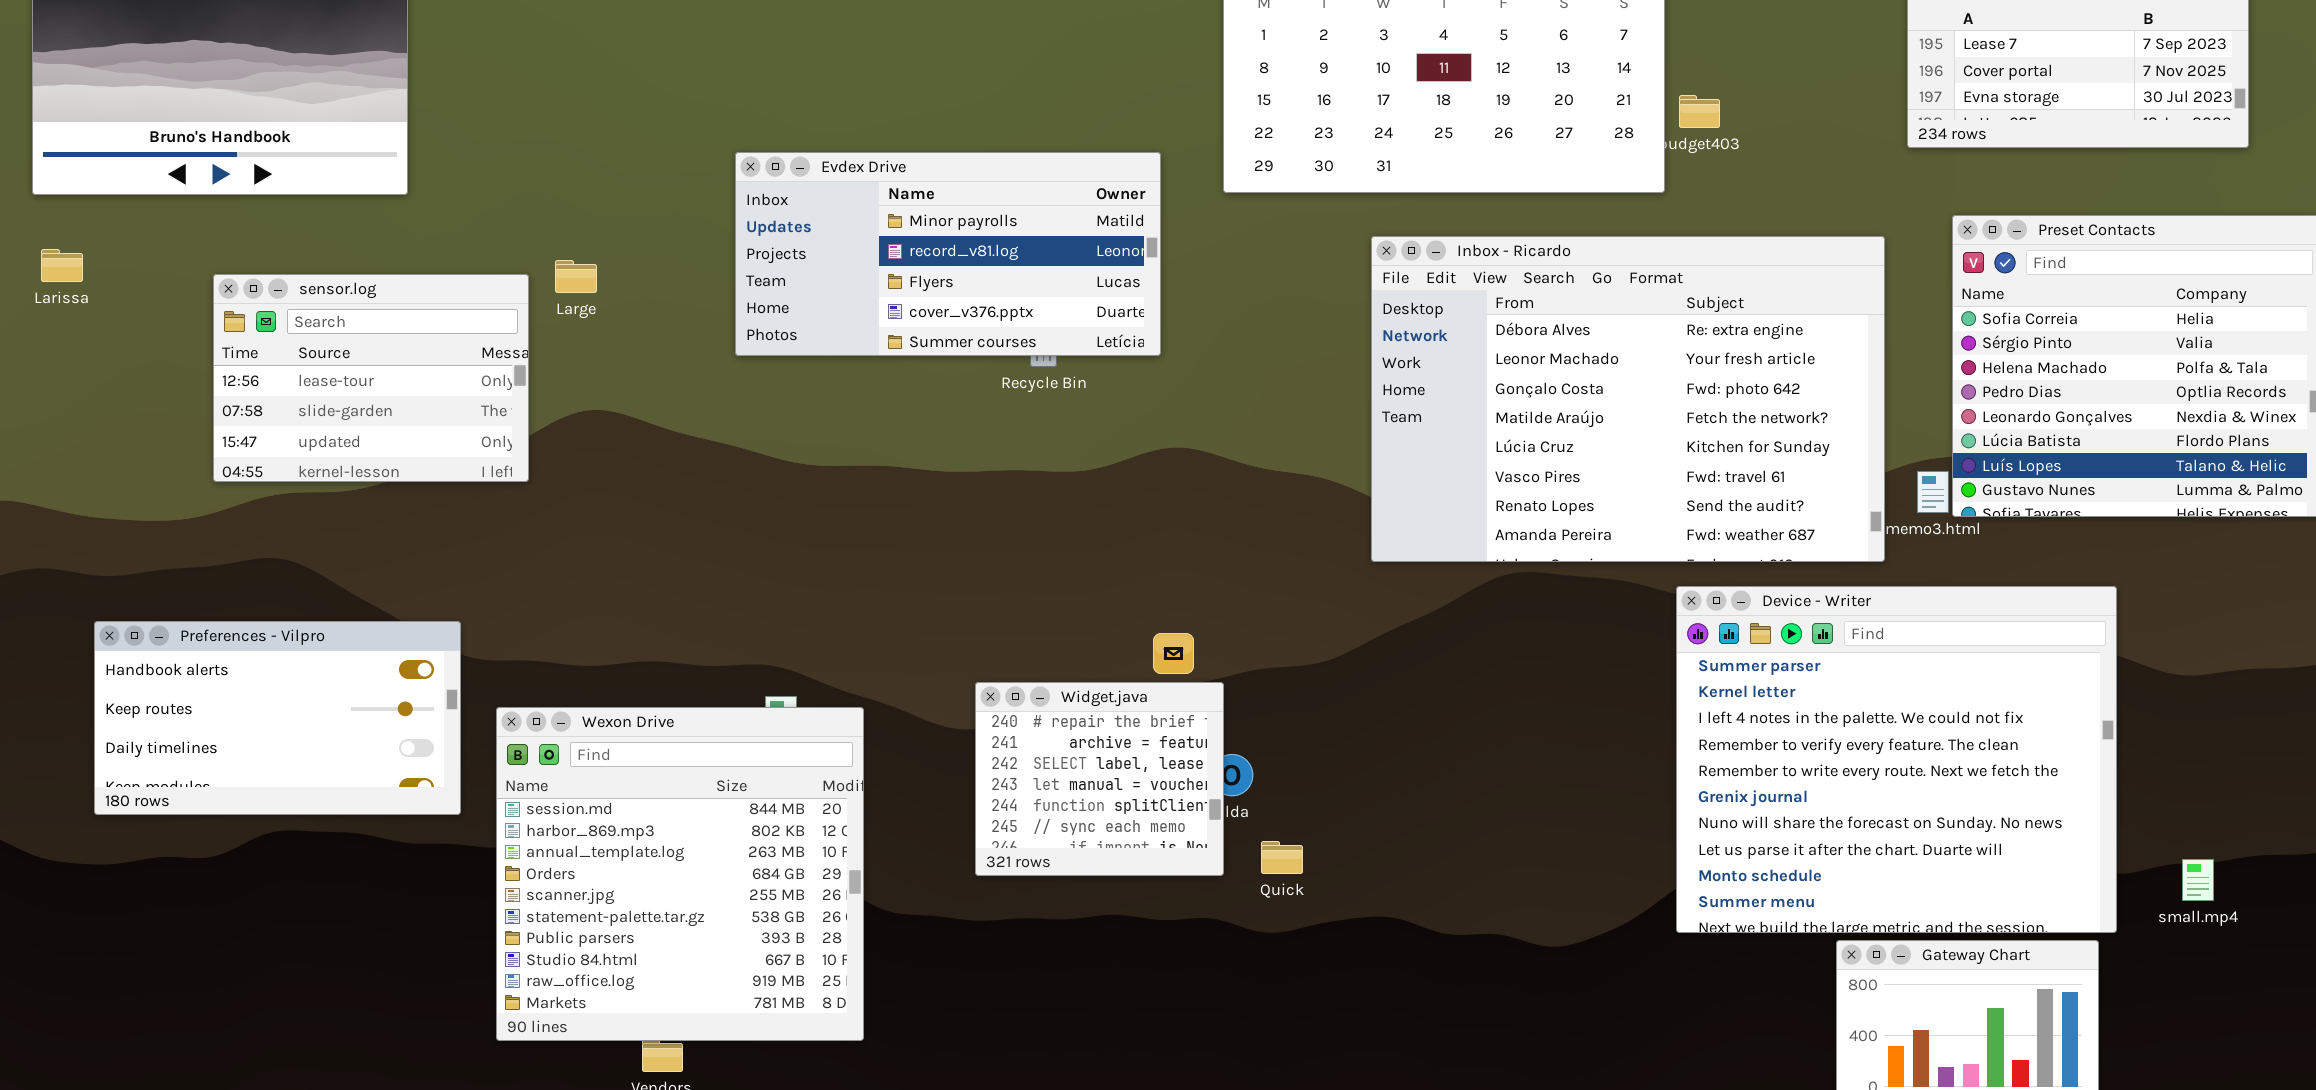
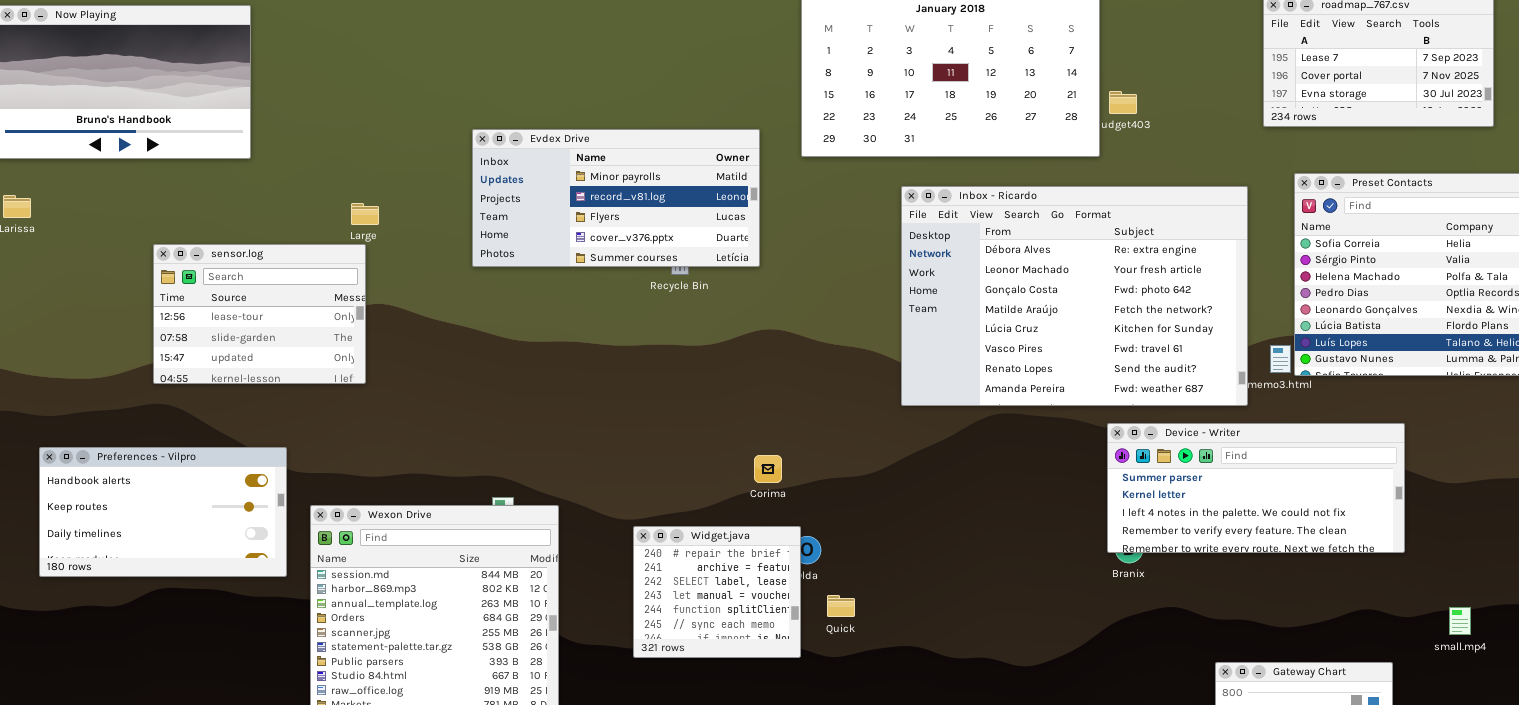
sensor.log: [213,274,529,482] -> [153,244,366,384], moved
Device - Writer: [1676,586,2117,933] -> [1107,423,1405,553], resized
Widget.java: [975,682,1224,876] -> [633,526,801,658], moved

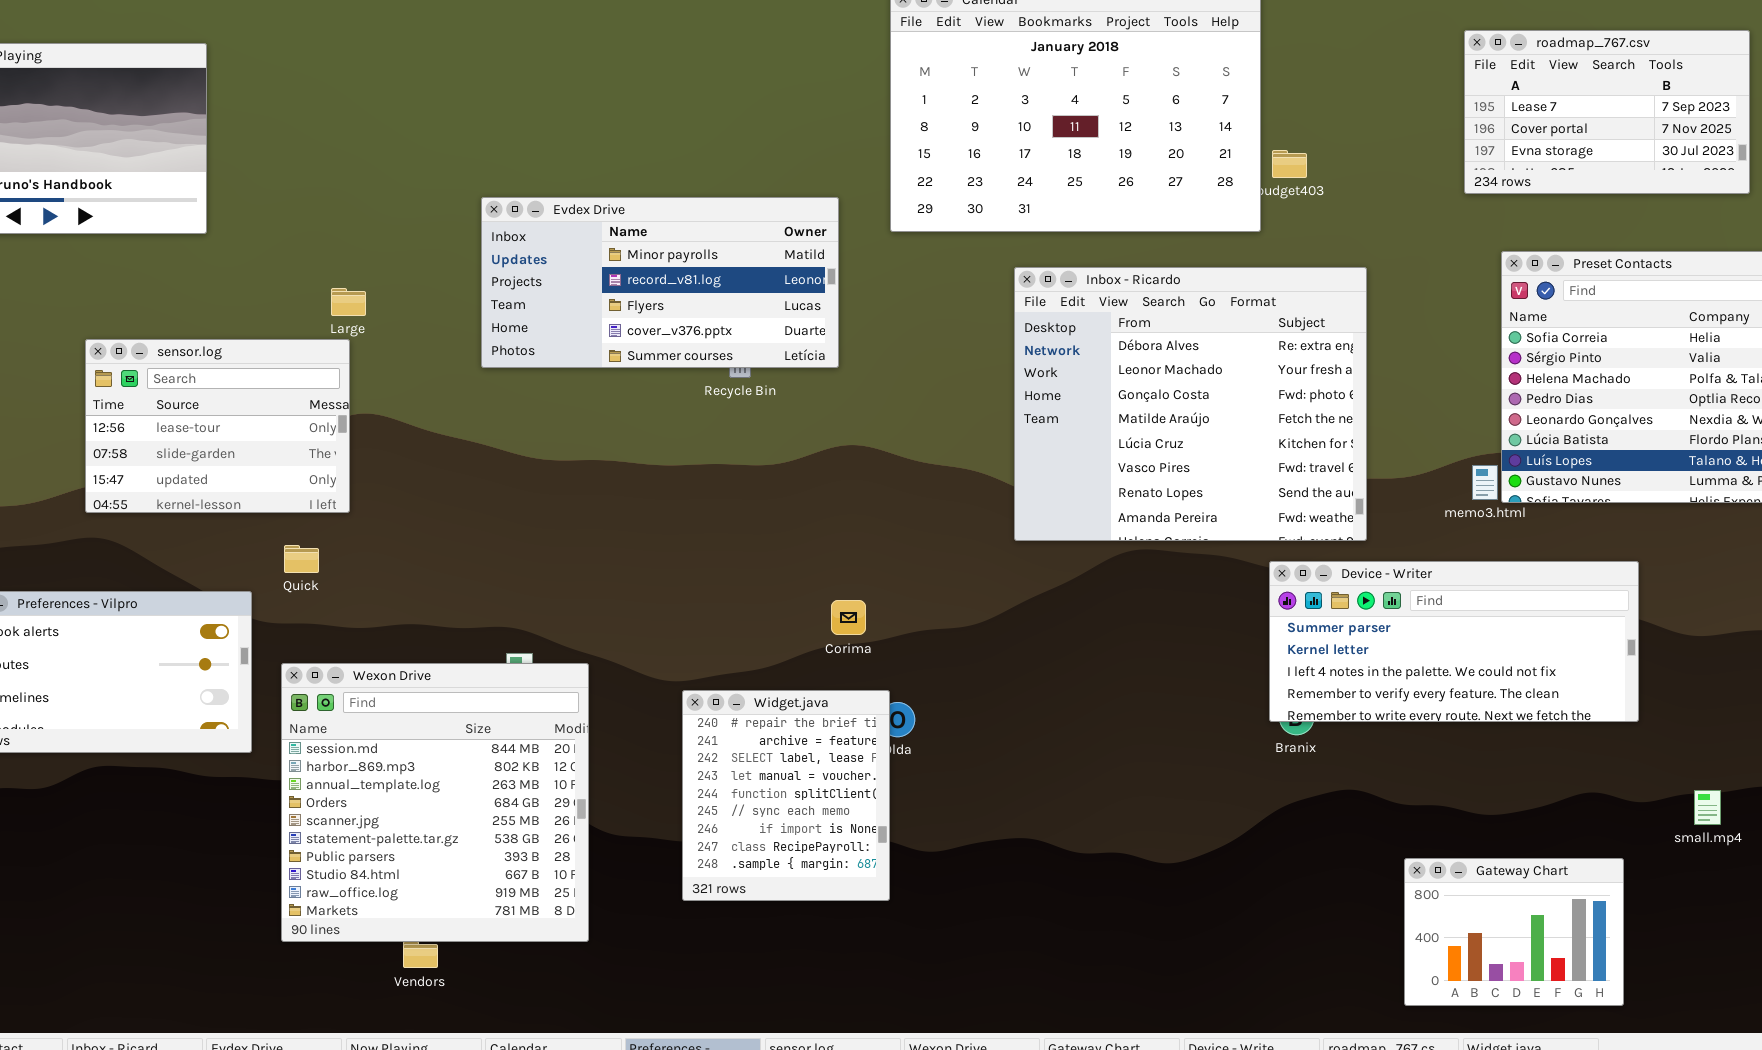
Inbox - Ricardo: [901,186,1248,406] -> [1014,267,1367,541], resized
Widget.java: [633,526,801,658] -> [682,690,890,901], resized
Quick: [827,595,855,617] -> [284,545,319,573], moved

